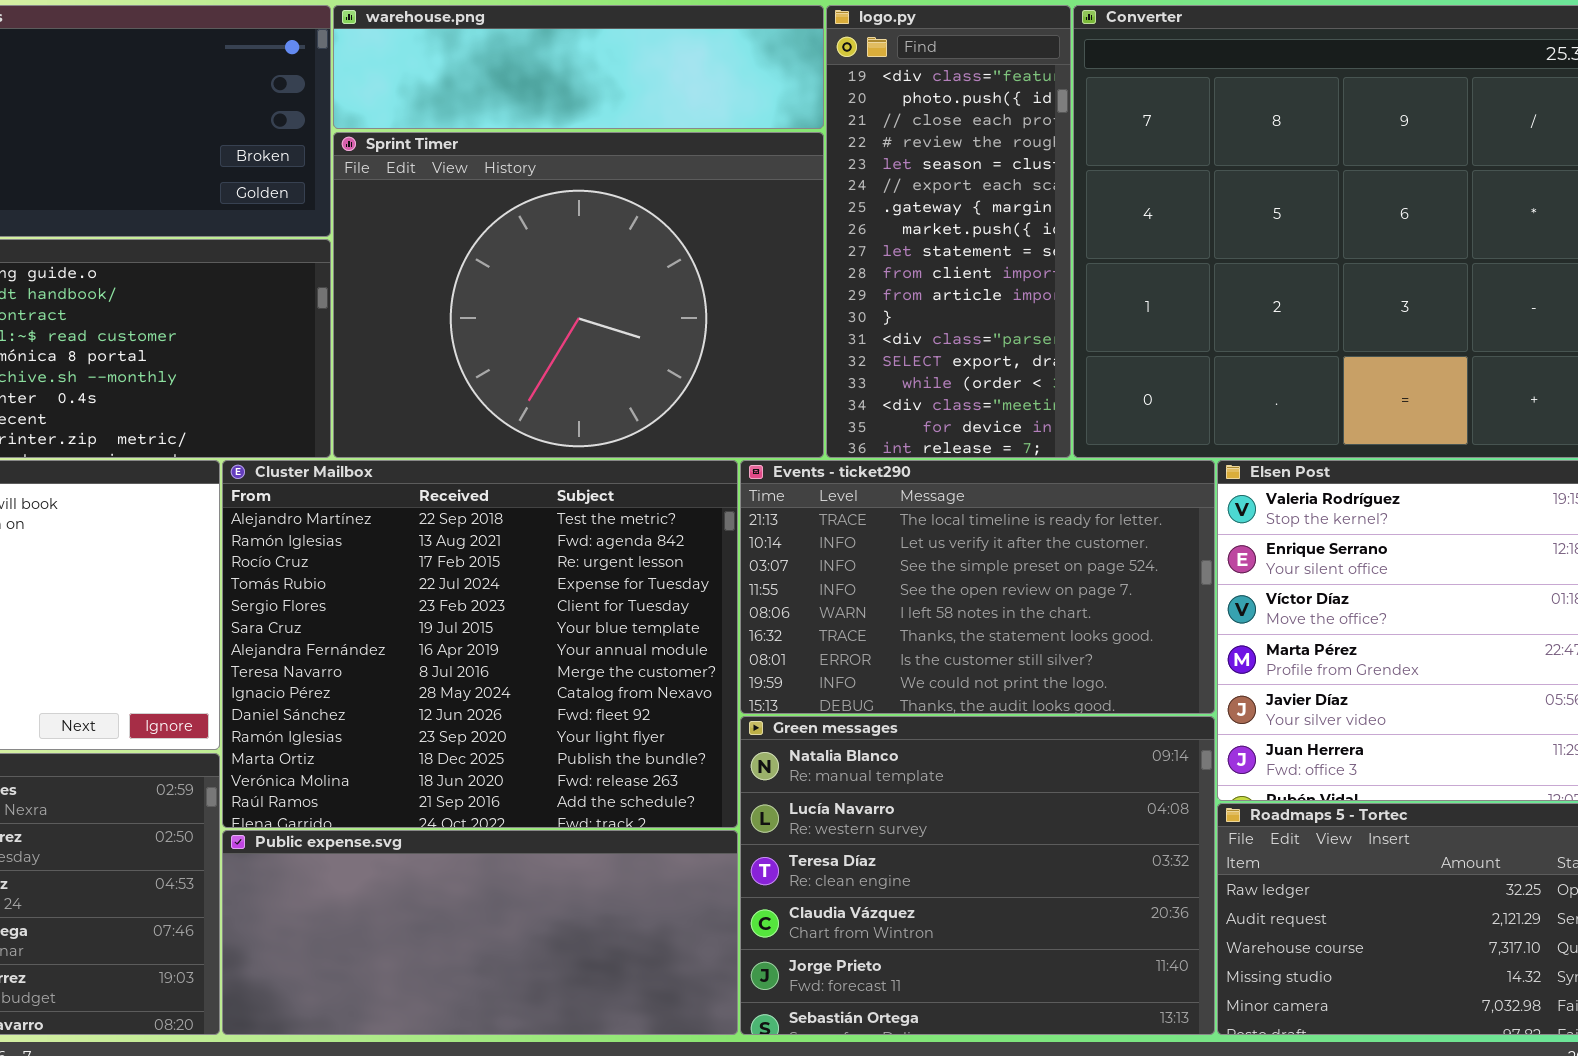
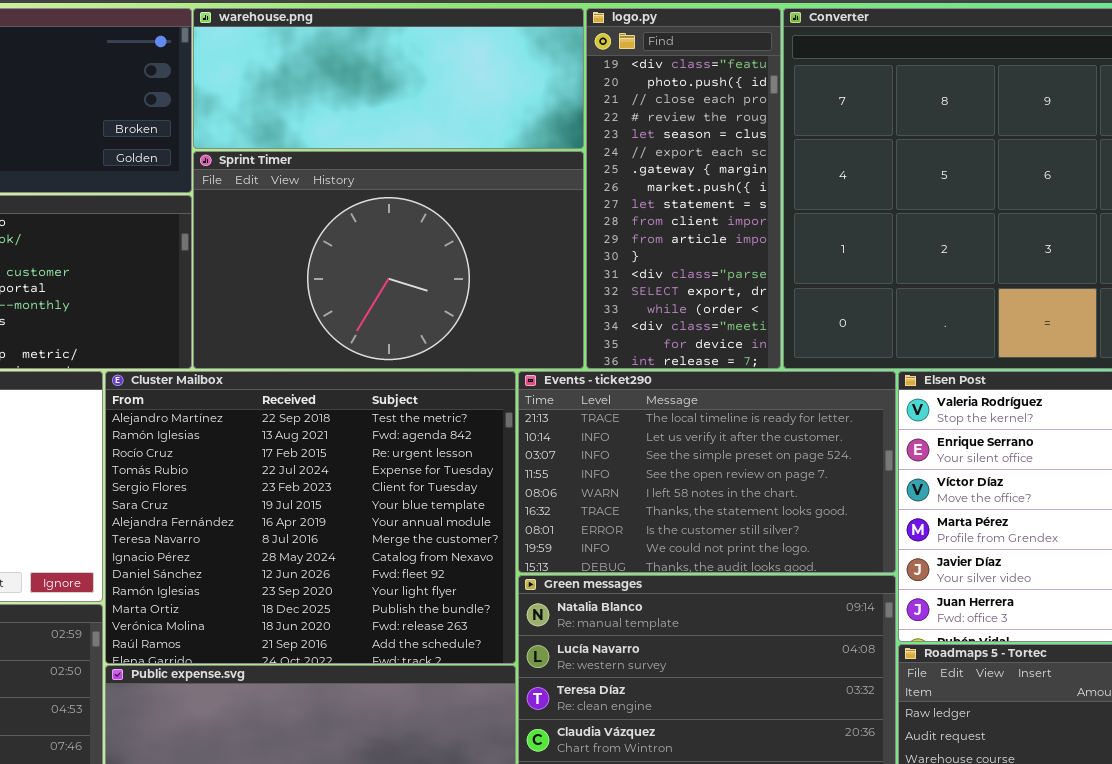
warehouse.png: [333,5,824,129] -> [193,8,584,149], resized
Sprint Timer: [333,132,824,458] -> [193,151,584,369], resized

